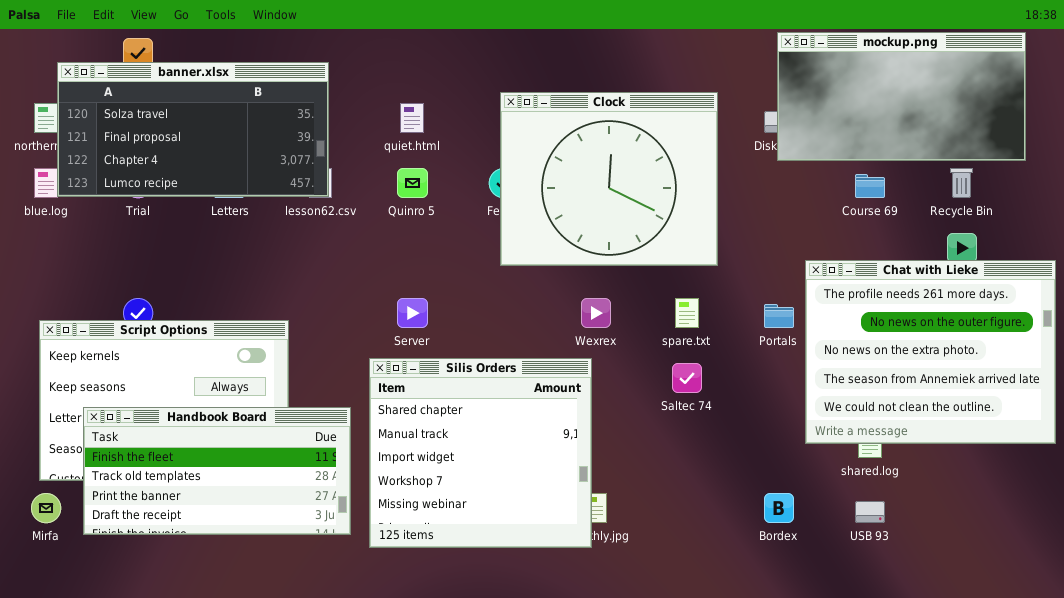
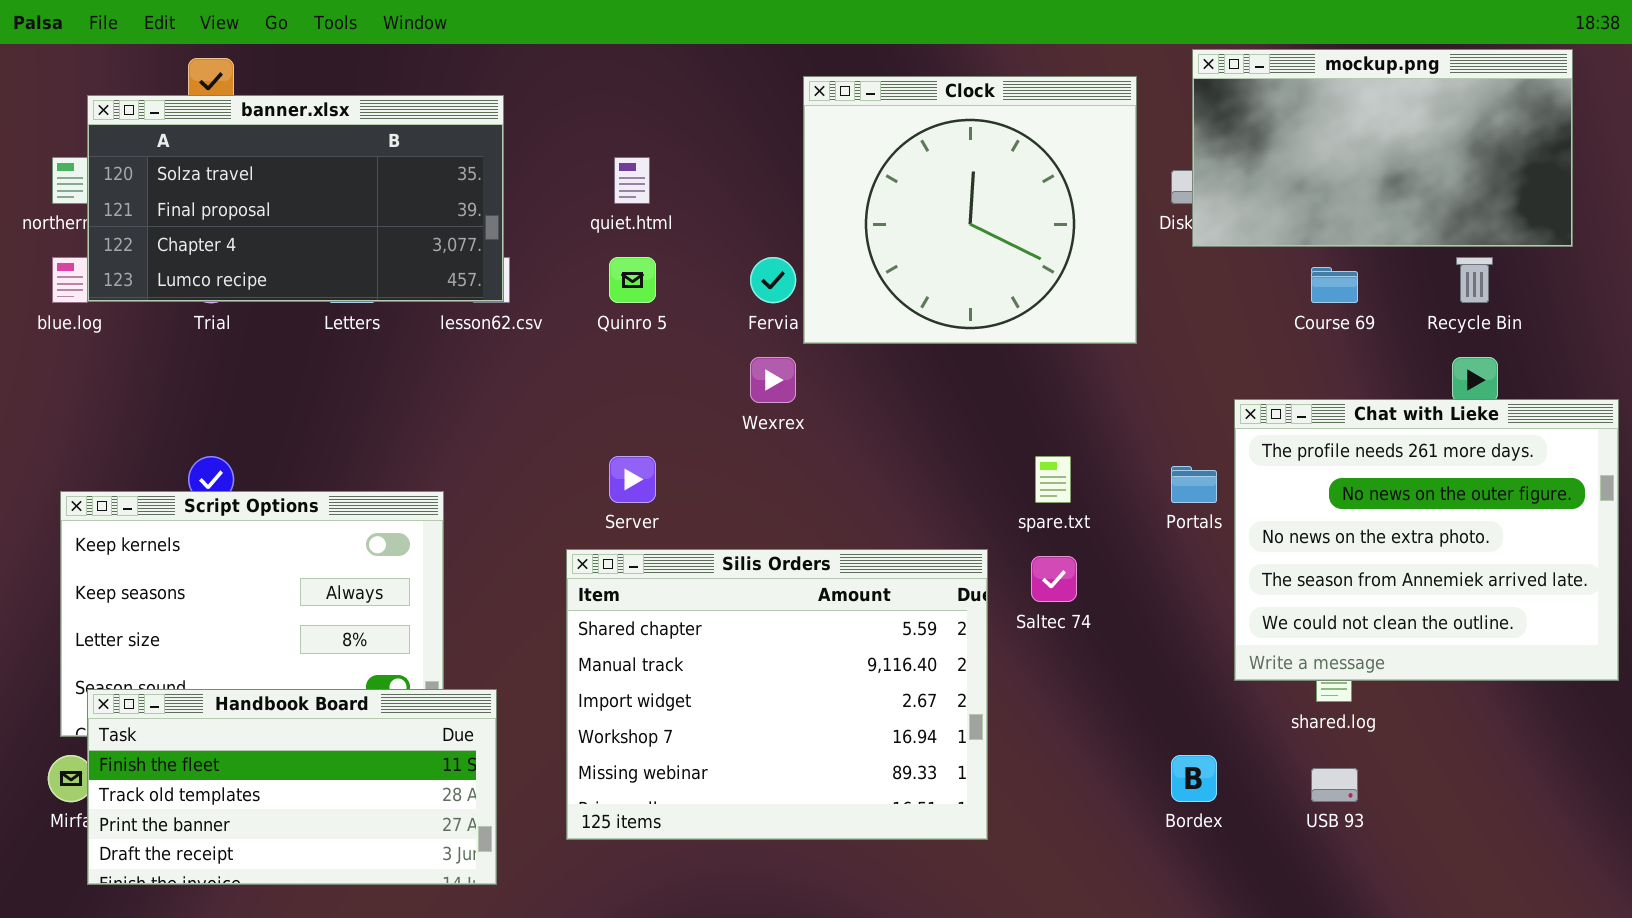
Clock: [500,92,718,266] -> [803,76,1137,344], moved
Wexrex: [581,298,611,328] -> [750,357,796,403], moved
Silis Orders: [369,358,592,548] -> [566,549,988,840], resized
Handbook Board: [83,407,351,535] -> [87,689,497,885], moved

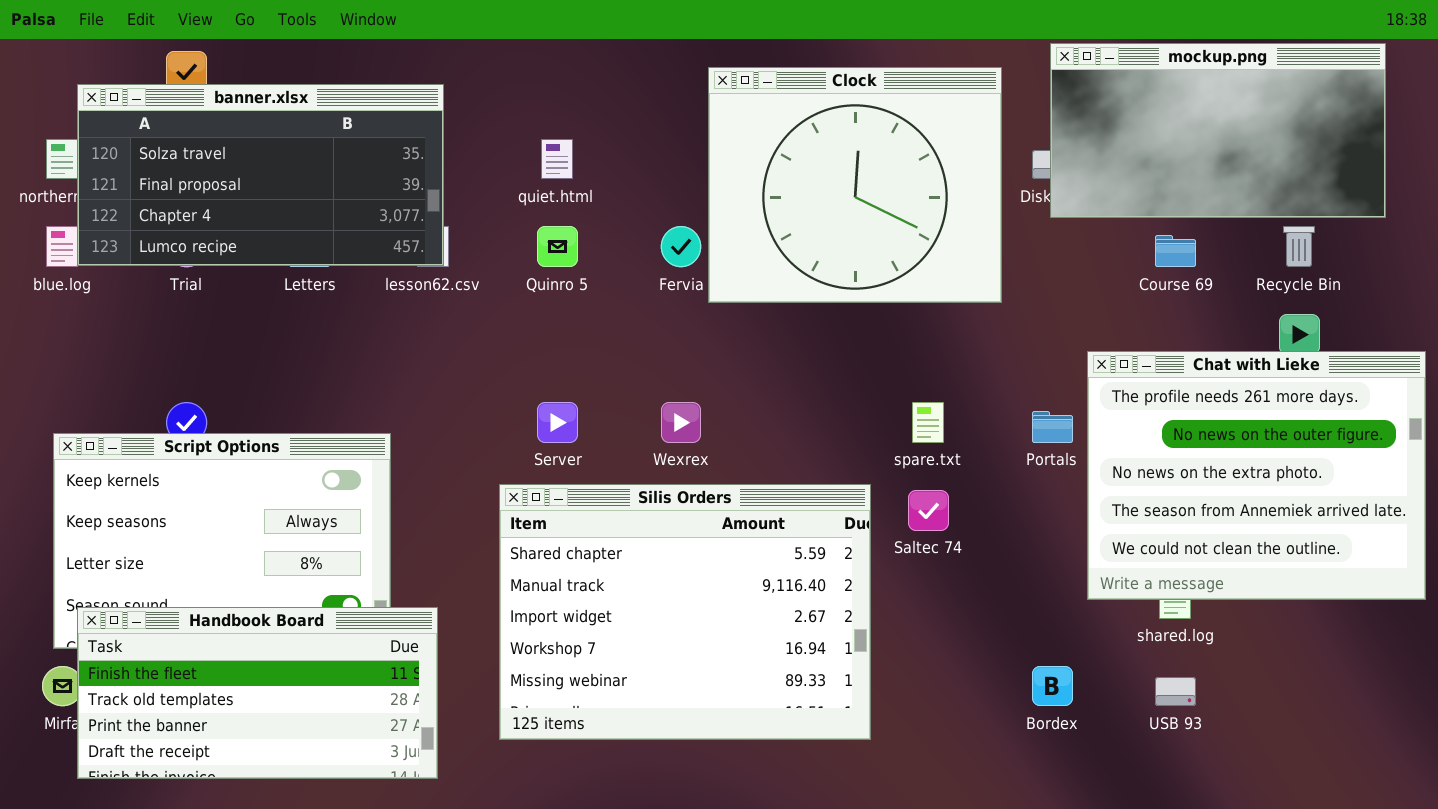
Wexrex: [750,357,796,403] -> [661,402,701,443], moved

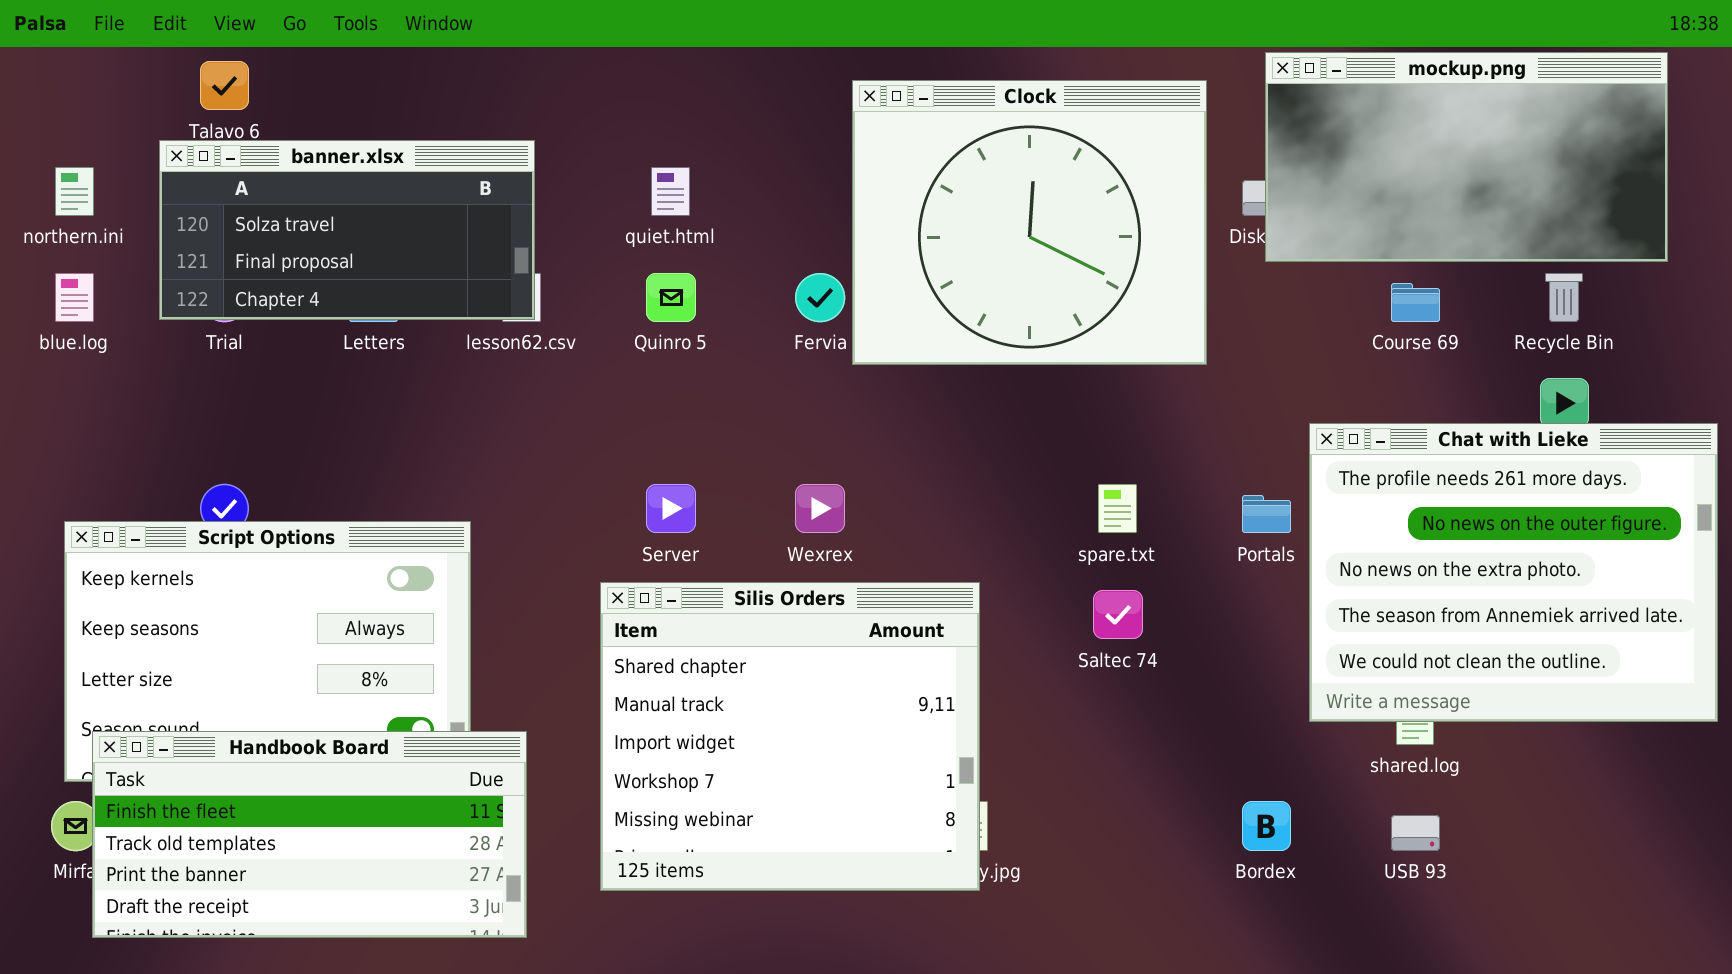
banner.xlsx: [77,84,444,266] -> [159,140,535,320], resized
Silis Orders: [499,484,871,740] -> [600,582,980,891], resized

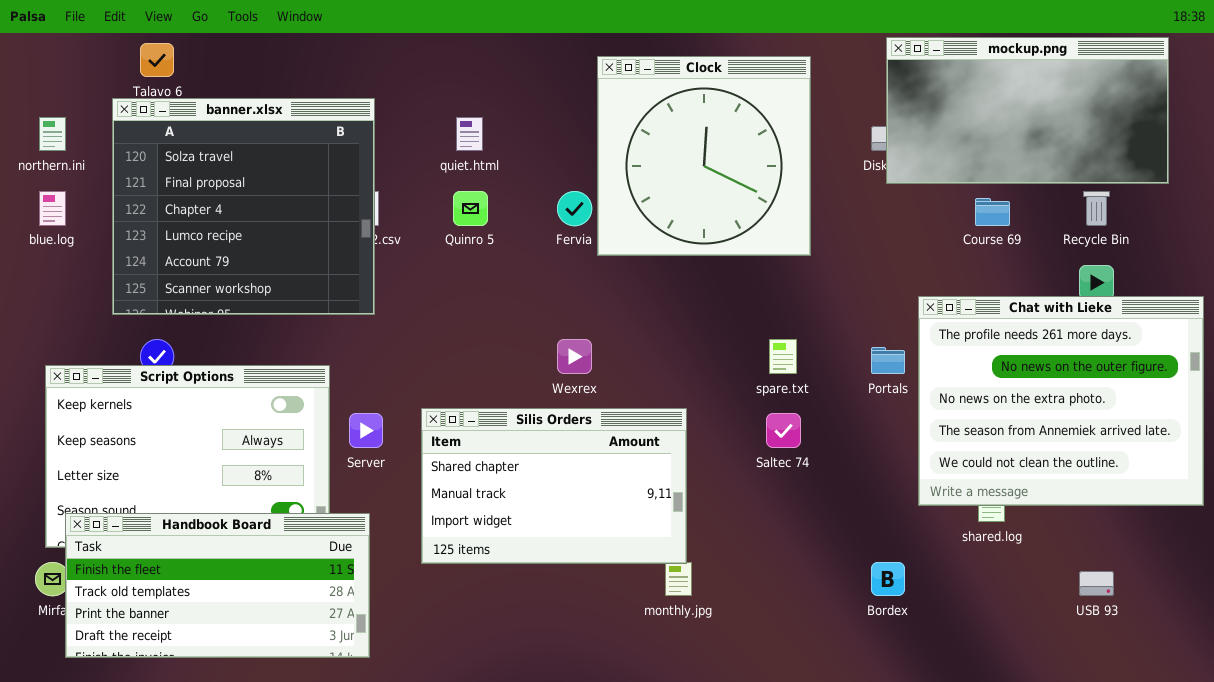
Clock: [852,80,1207,365] -> [597,56,811,256], resized
banner.xlsx: [159,140,535,320] -> [112,98,375,315], resized
Server: [646,484,696,533] -> [349,413,383,448], moved
Silis Orders: [600,582,980,891] -> [421,408,687,564], resized
USB 93: [1391,815,1440,851] -> [1079,571,1114,596], moved

